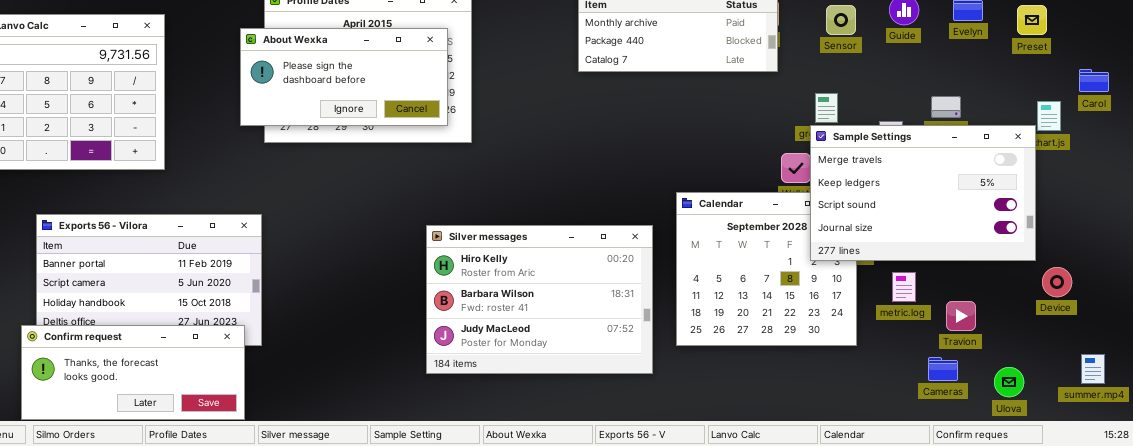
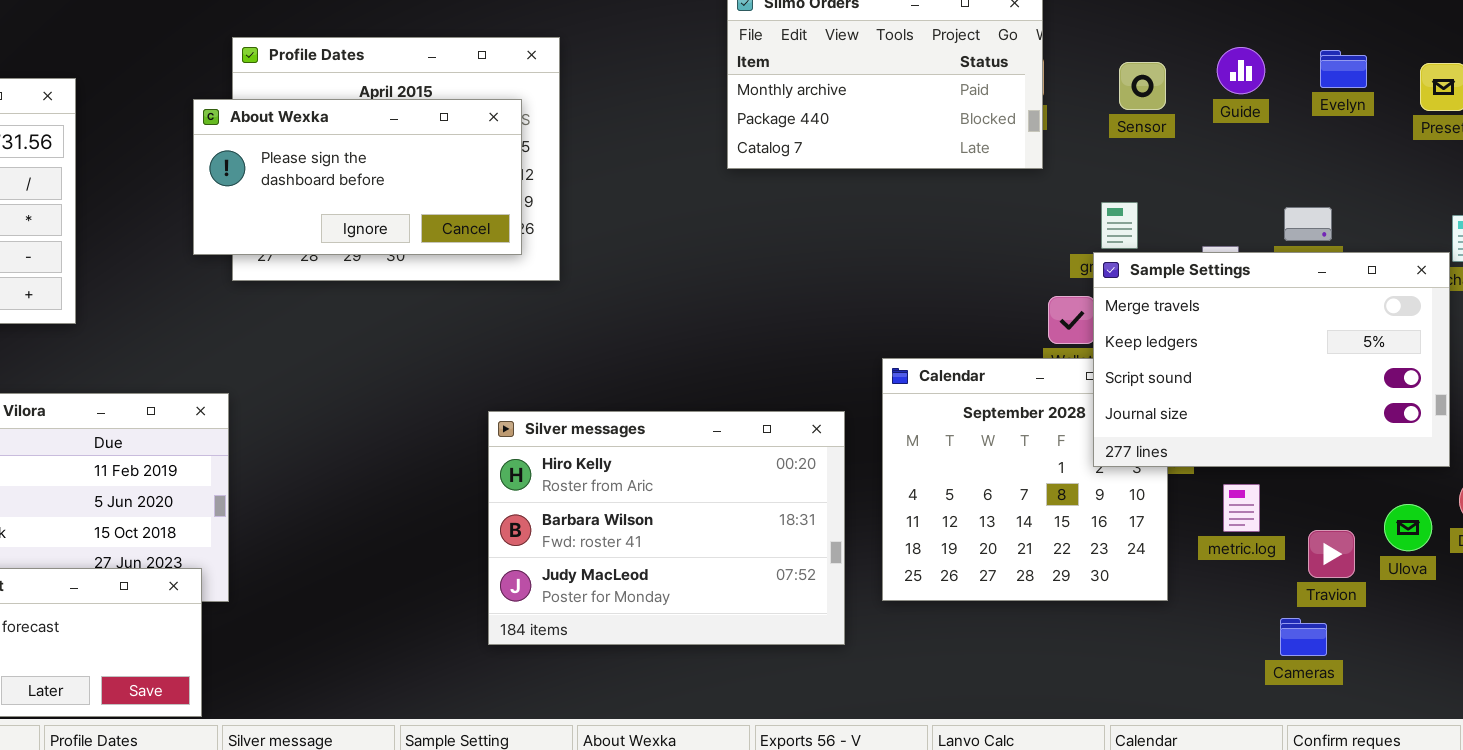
Ulova: [994,367,1024,397] -> [1384,504,1432,551], moved

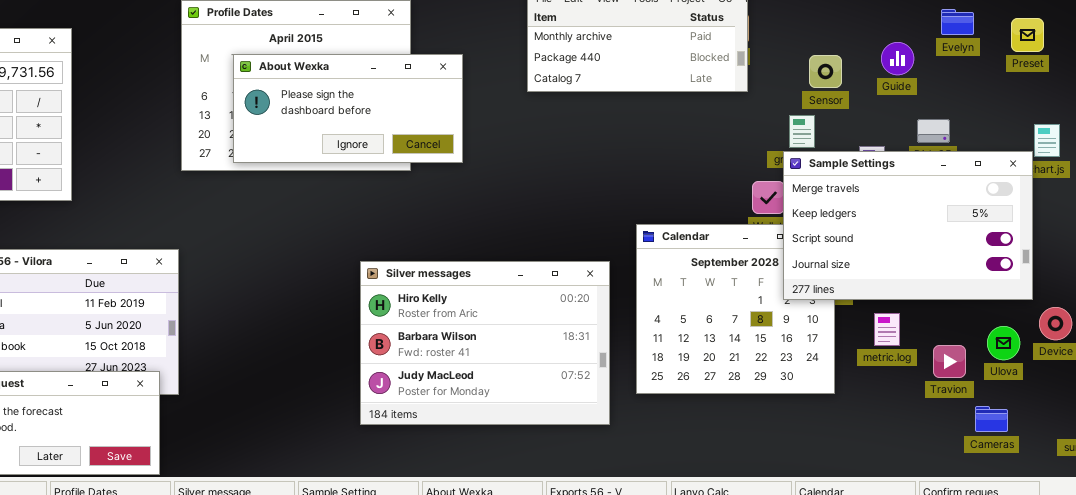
Guide: [1217,47,1265,94] -> [881,42,914,75], moved
Sensor: [1119,62,1166,110] -> [809,55,842,88], moved
About Wexka: [193,99,522,255] -> [233,54,463,163], moved
Cameras: [1280,618,1327,656] -> [975,406,1008,432], moved

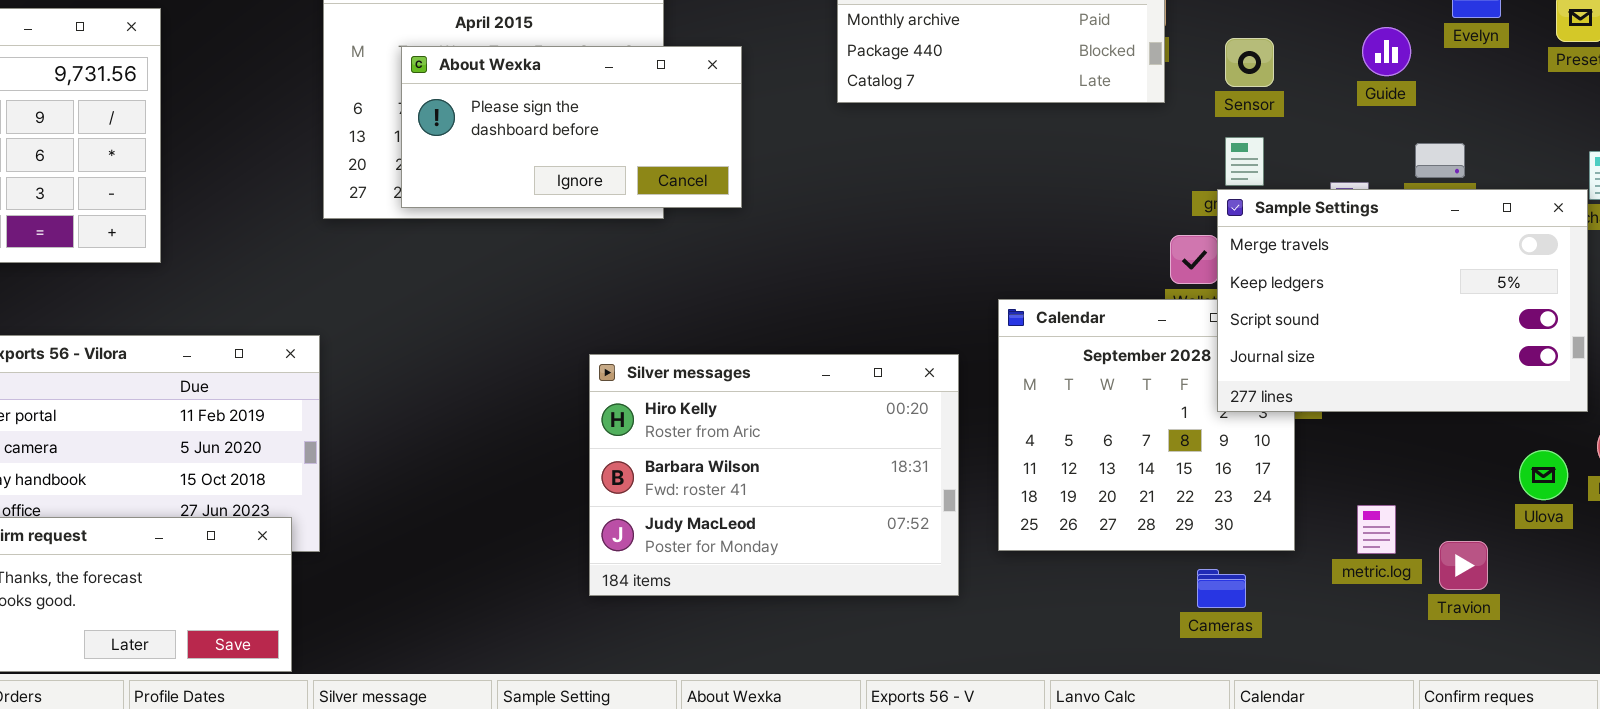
Sensor: [809,55,842,88] -> [1225,38,1274,87], moved
metric.log: [874,313,900,346] -> [1357,505,1396,554], moved
Travion: [933,345,966,378] -> [1439,541,1488,590], moved
Cameras: [975,406,1008,432] -> [1197,569,1246,608], moved

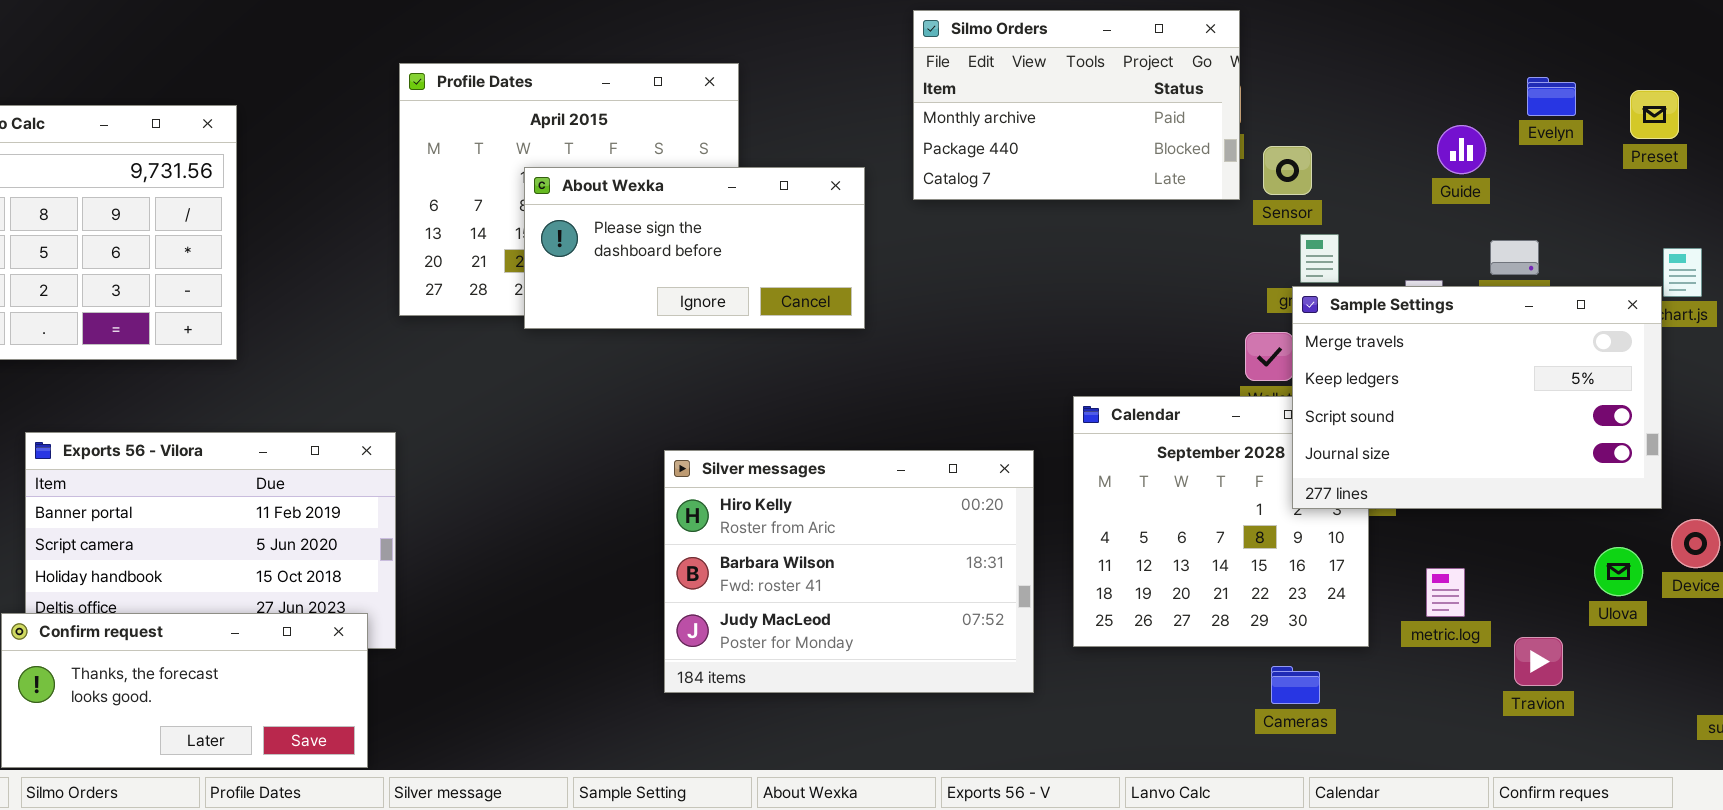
Sensor: [1225,38,1274,87] -> [1263,146,1312,195], moved
About Wexka: [401,46,742,208] -> [524,167,865,329], moved
metric.log: [1357,505,1396,554] -> [1426,568,1465,617], moved

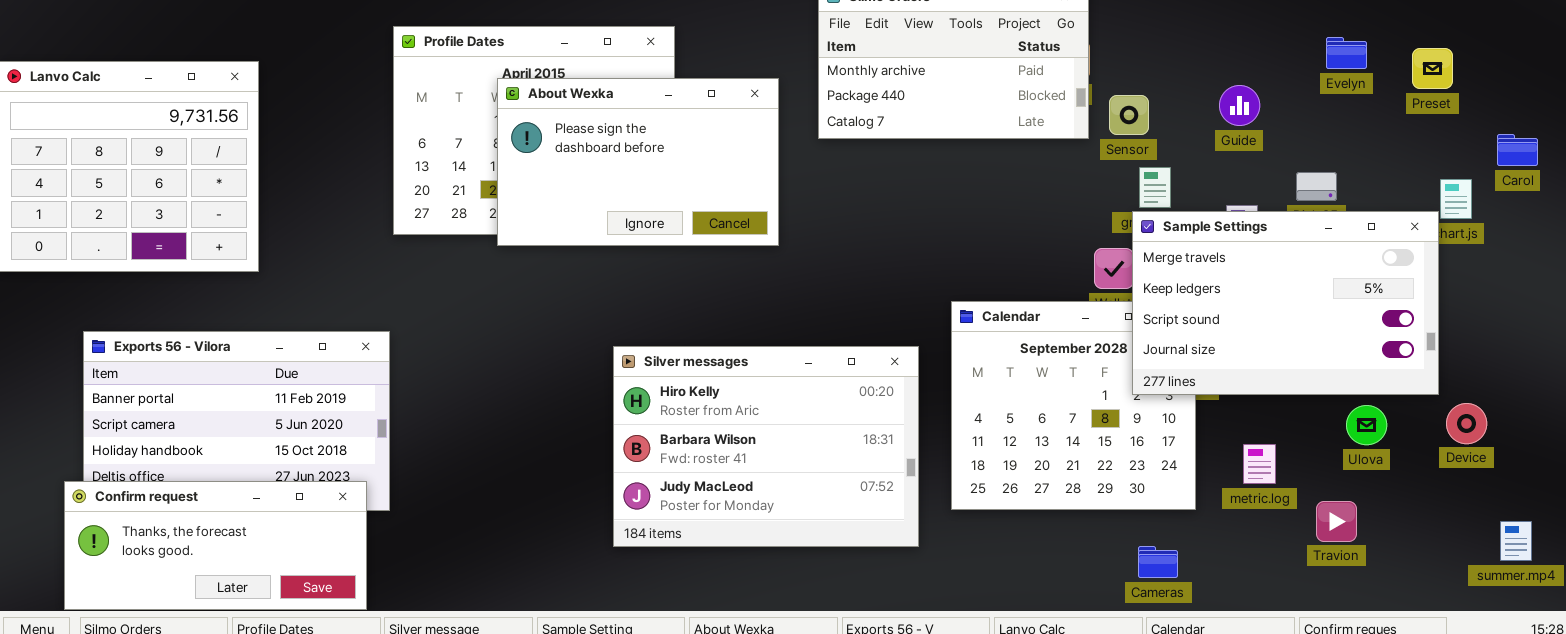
Guide: [1437,125,1486,174] -> [1219,85,1260,126], moved
About Wexka: [524,167,865,329] -> [497,78,779,246], resized
Ulova: [1594,547,1643,596] -> [1346,405,1387,445], moved
Cameras: [1271,666,1320,704] -> [1138,546,1178,578], moved

